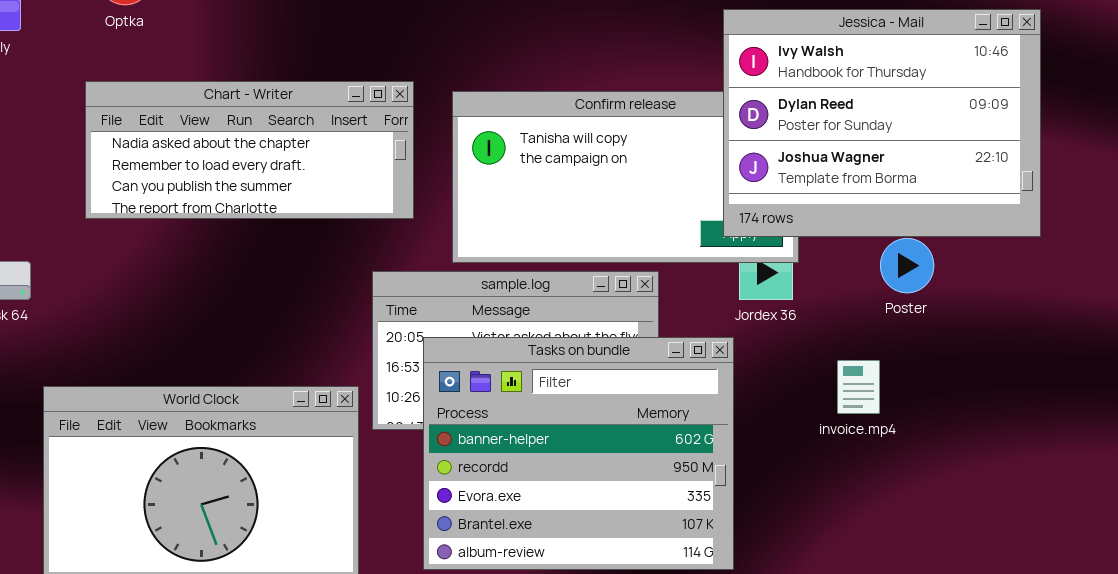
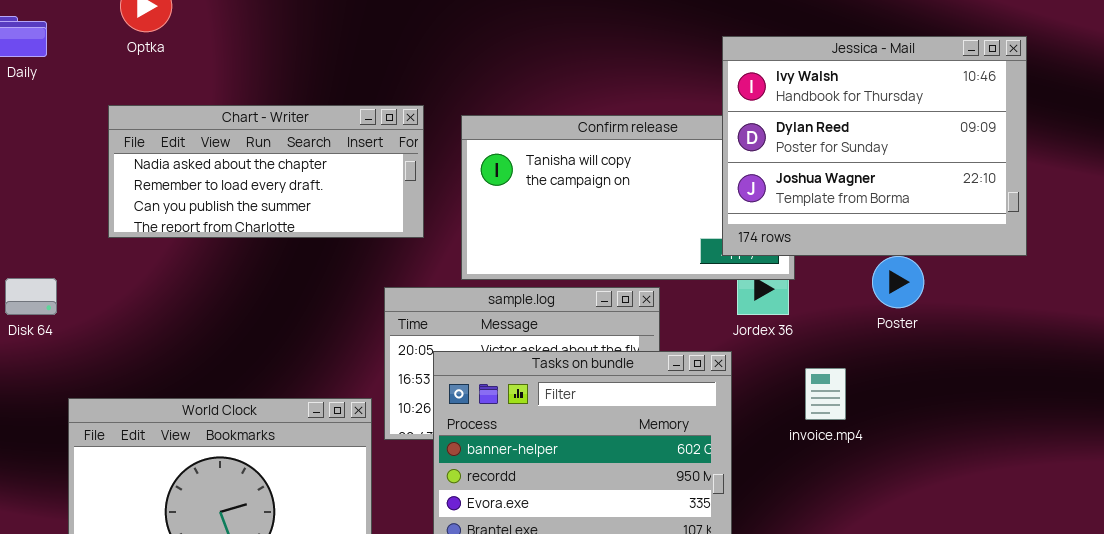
invoice.mp4: [837,360,880,414] -> [805,368,846,420], moved

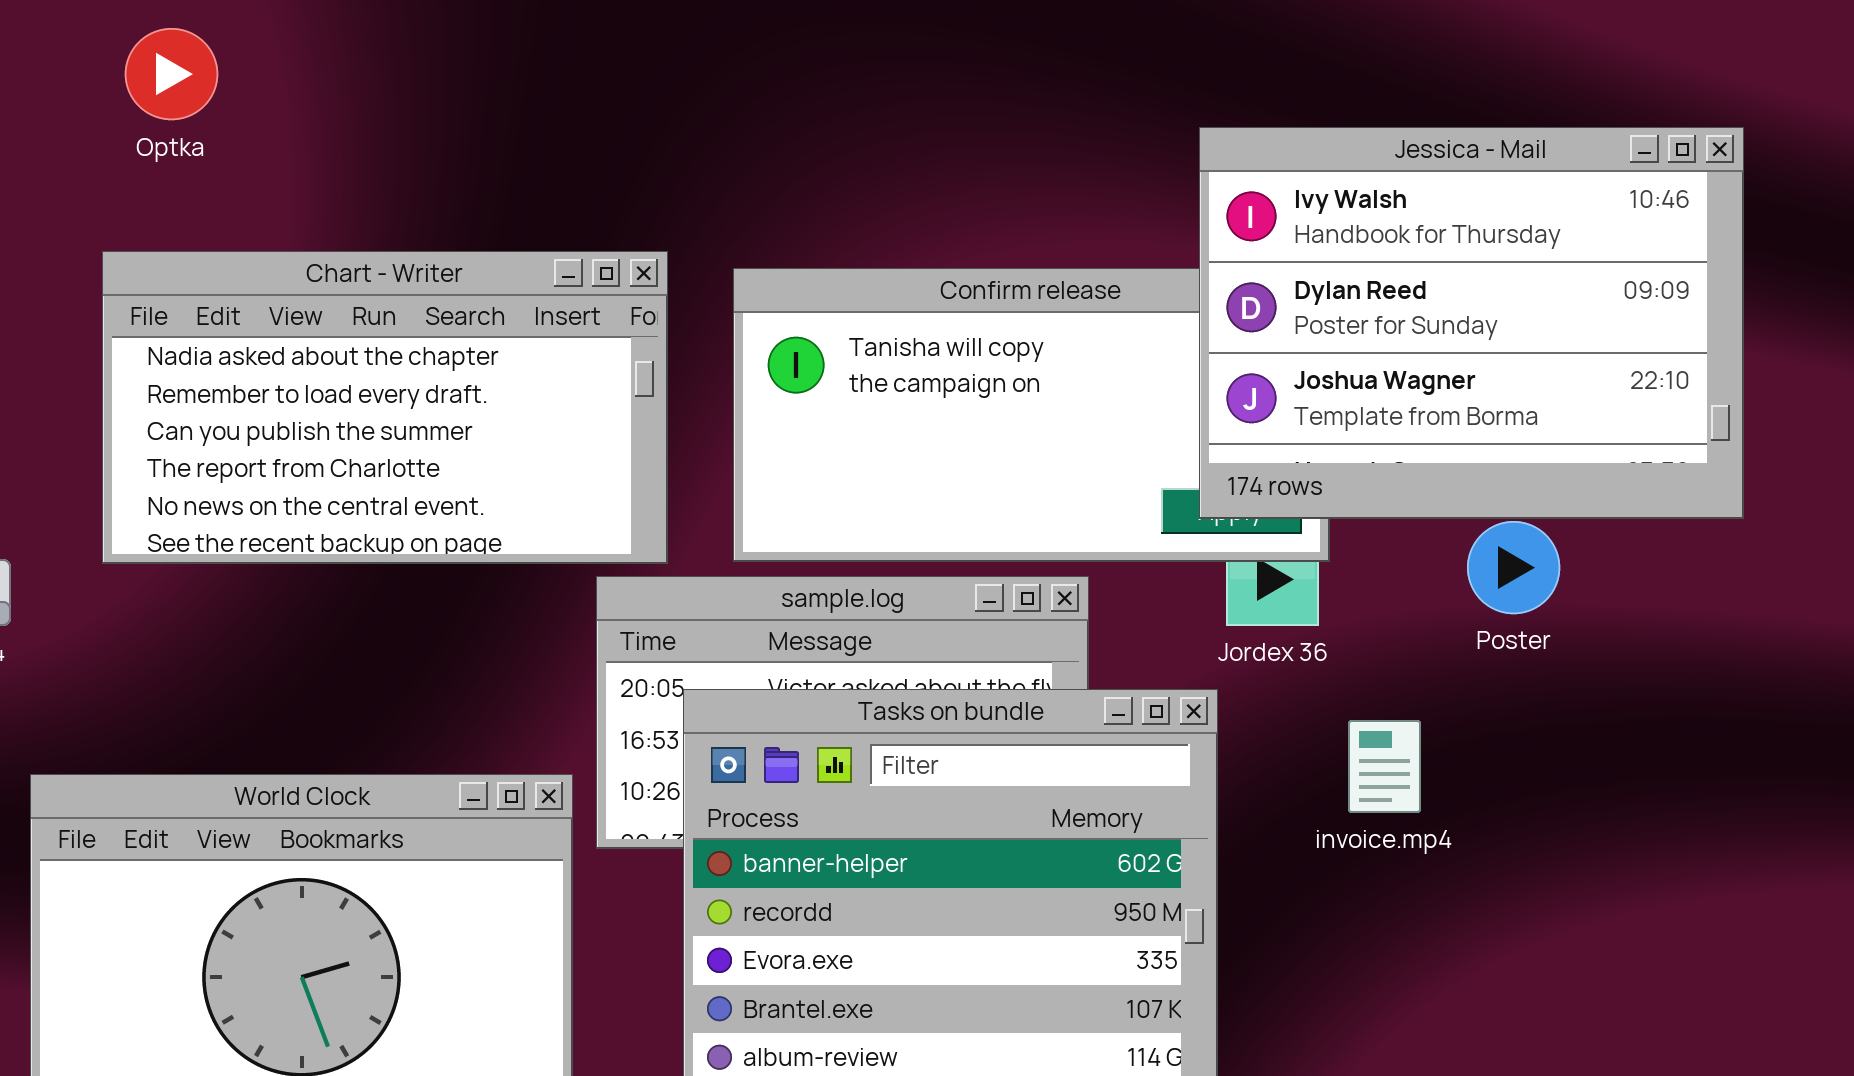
Chart - Writer: [108,105,424,238] -> [102,251,668,564], resized

